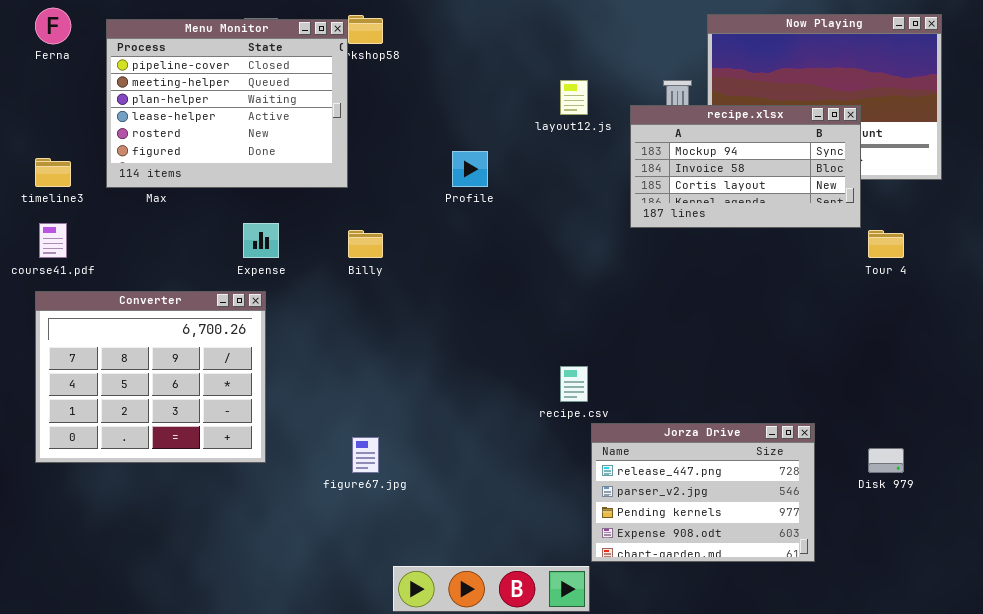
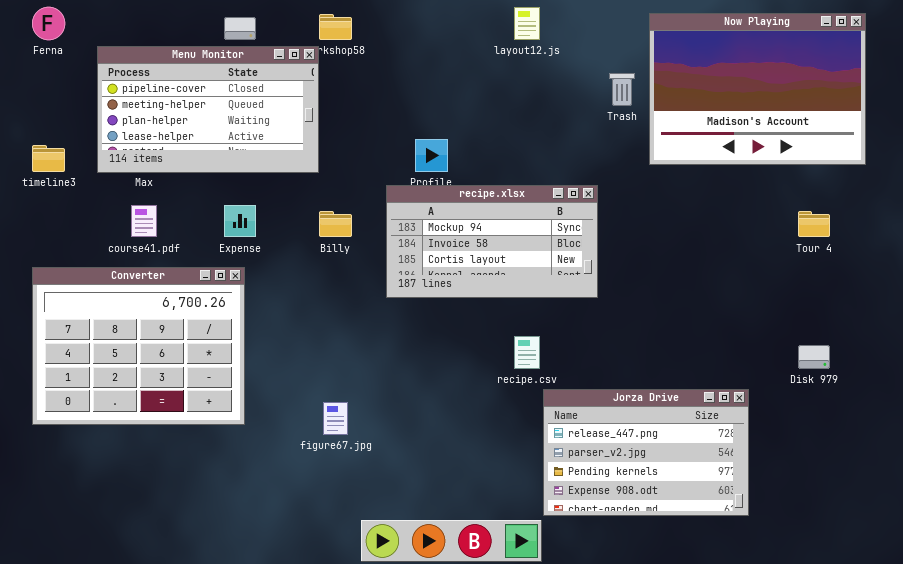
Menu Monitor: [106,19,348,188] -> [97,46,319,173], resized
layout12.js: [560,80,588,115] -> [514,7,540,40], moved
recipe.xlsx: [630,105,861,228] -> [386,185,598,298], moved
course41.pdf: [39,223,67,258] -> [131,205,157,237], moved
Disk 979: [868,448,904,473] -> [798,345,830,369], moved

